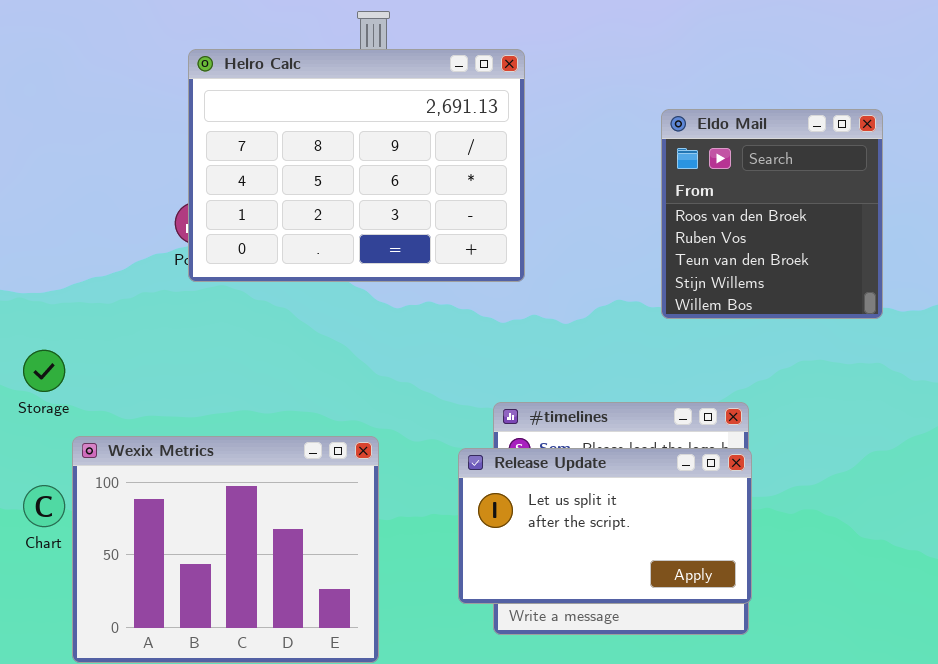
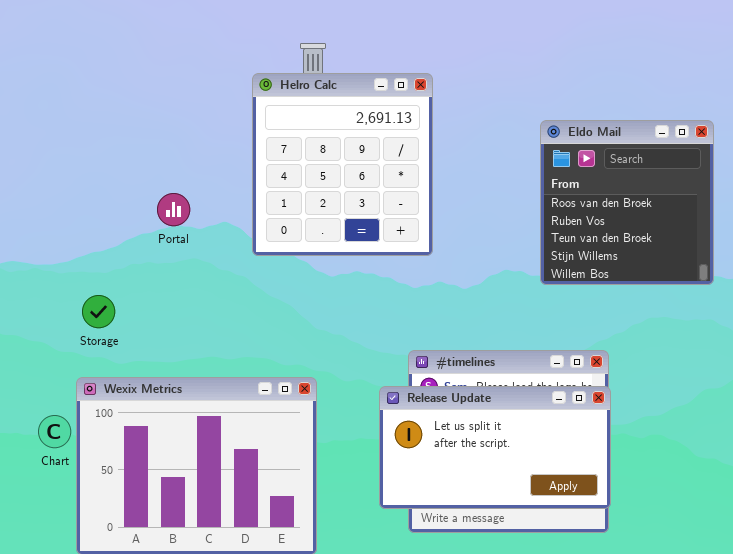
Helro Calc: [188,49,525,282] -> [252,73,433,256], resized
Storage: [23,350,65,392] -> [82,295,115,328], moved

